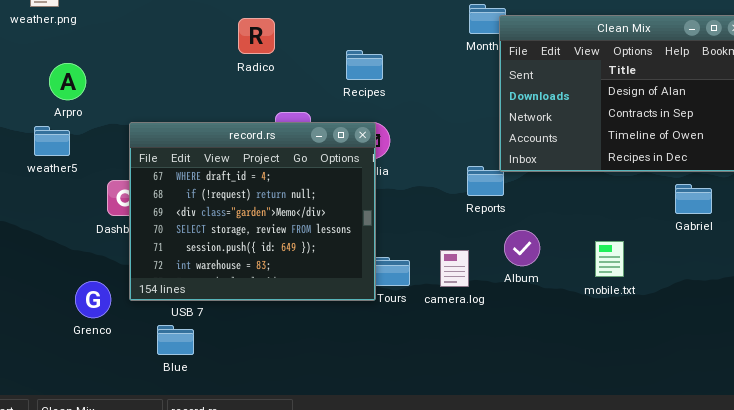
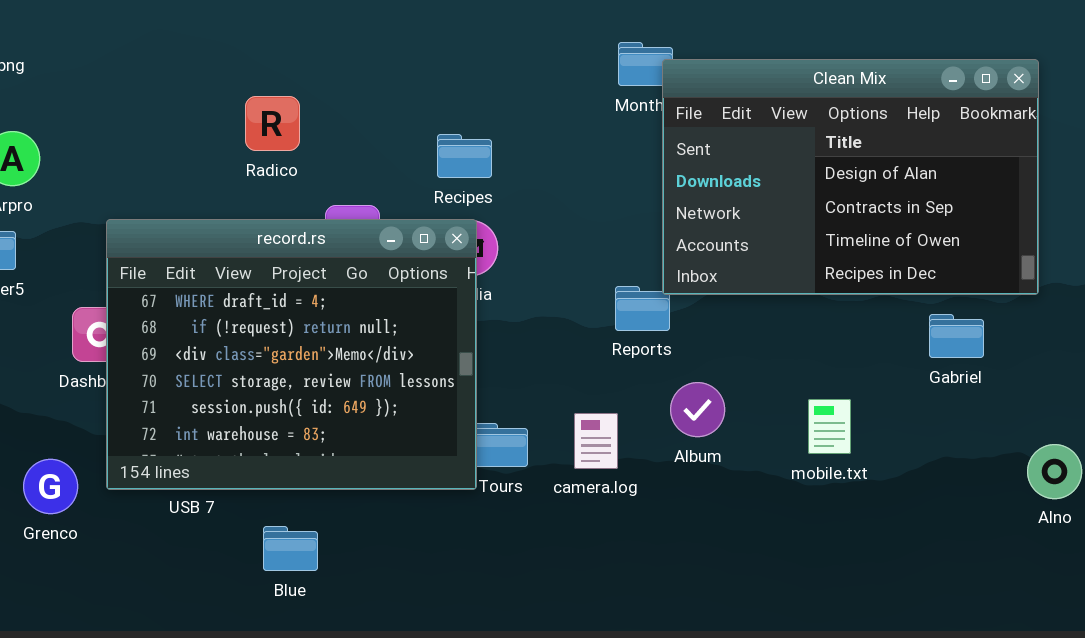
Radico: [238,18,275,54] -> [245,96,300,151], moved
Recipes: [346,50,383,80] -> [437,134,492,178], moved
Blue: [157,325,194,355] -> [263,526,318,571], moved

